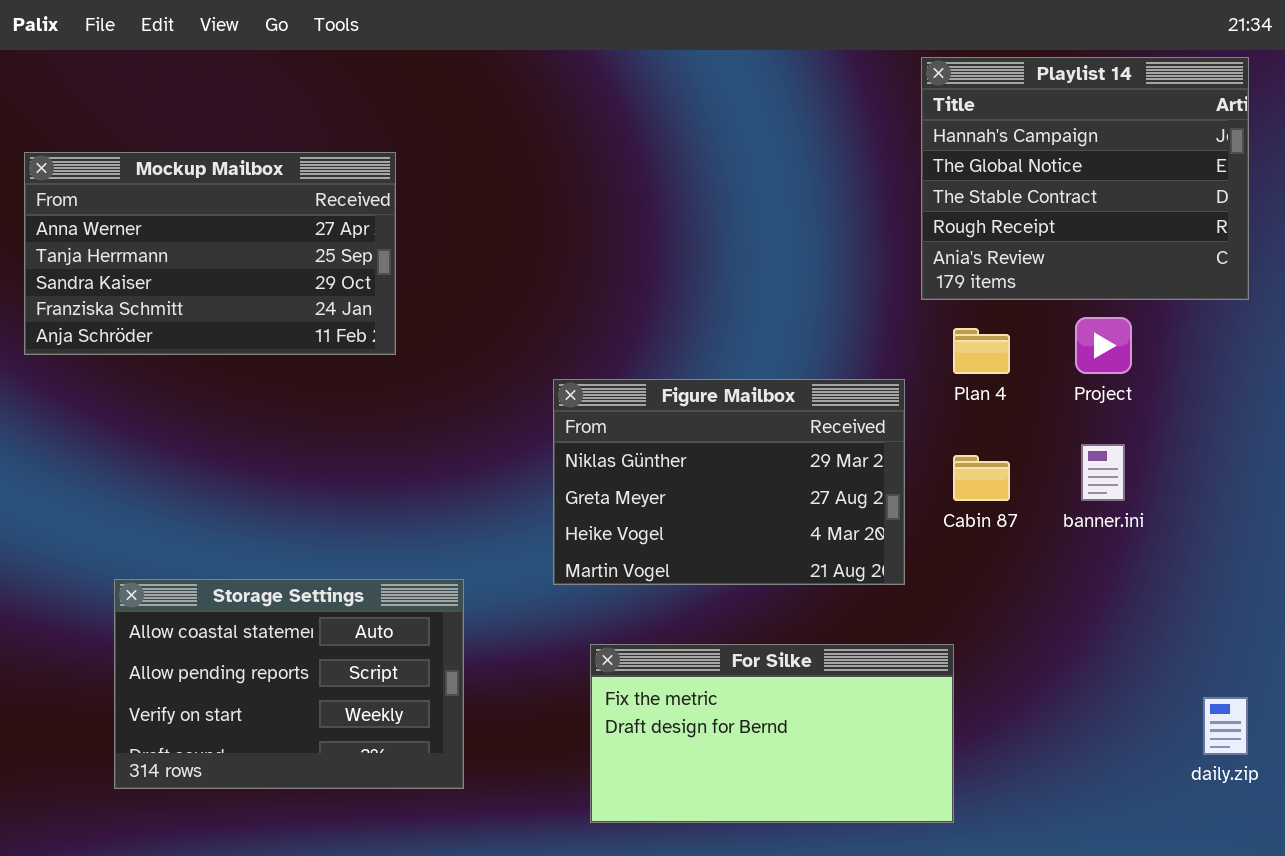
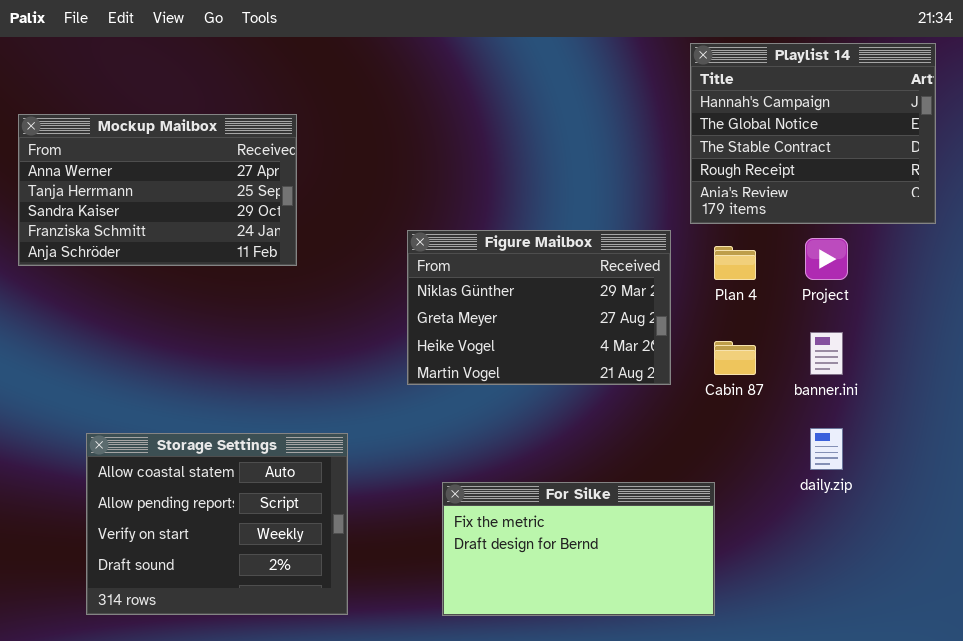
Figure Mailbox: [553,379,905,585] -> [407,230,671,385], moved
Storage Settings: [114,579,464,789] -> [86,433,348,615], resized
daily.zip: [1203,697,1248,755] -> [810,428,843,470], moved

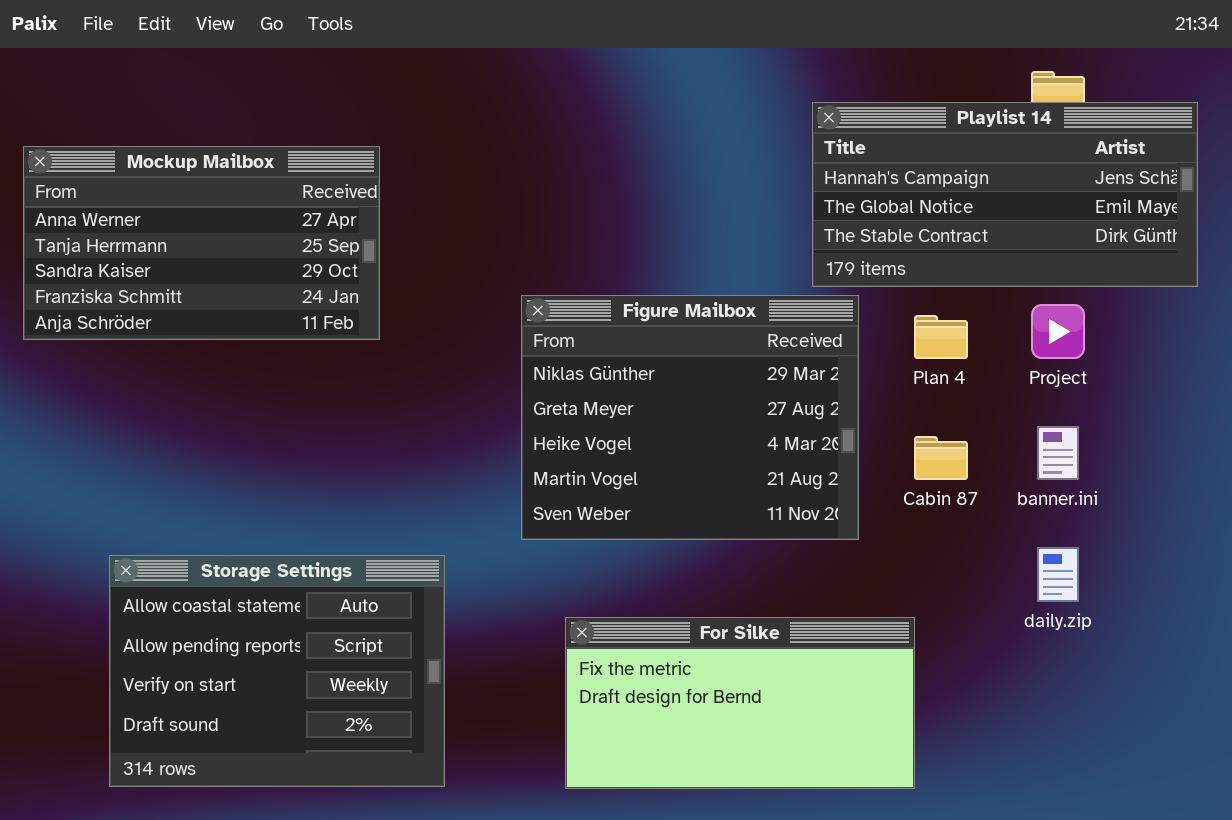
Playlist 14: [690,43,936,224] -> [812,102,1198,287], resized
Figure Mailbox: [407,230,671,385] -> [521,295,859,540], resized

